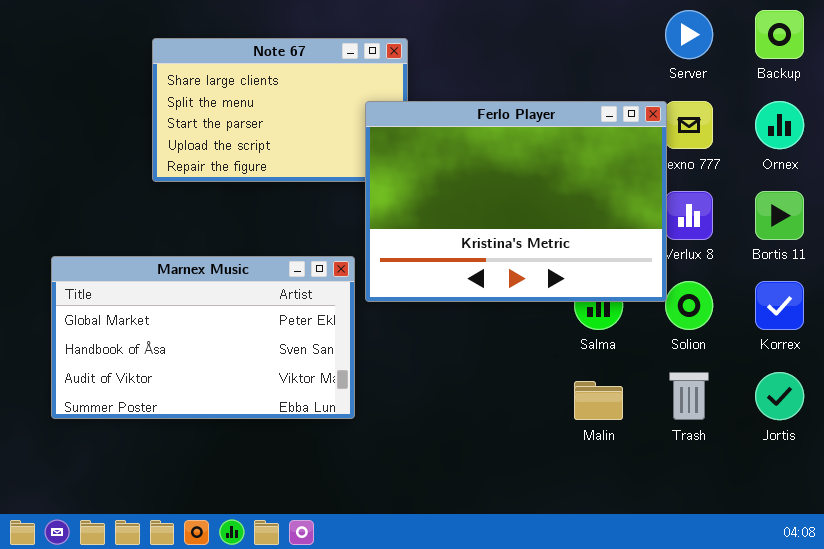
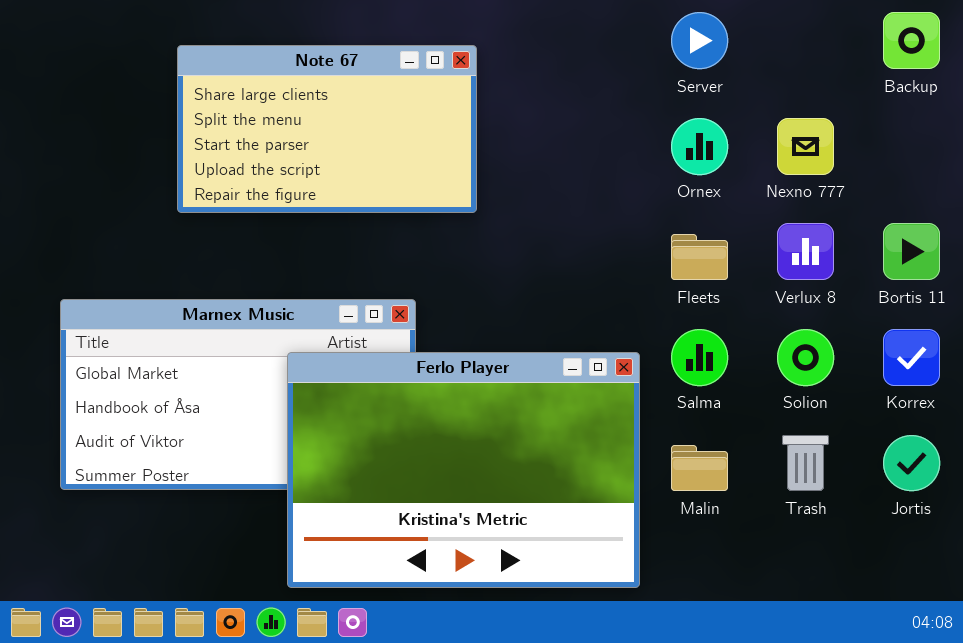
Server: [665,10,713,59] -> [671,12,728,69], moved
Ferlo Player: [365,101,667,302] -> [287,352,640,588], moved
Ornex: [755,101,804,149] -> [671,118,728,175], moved

